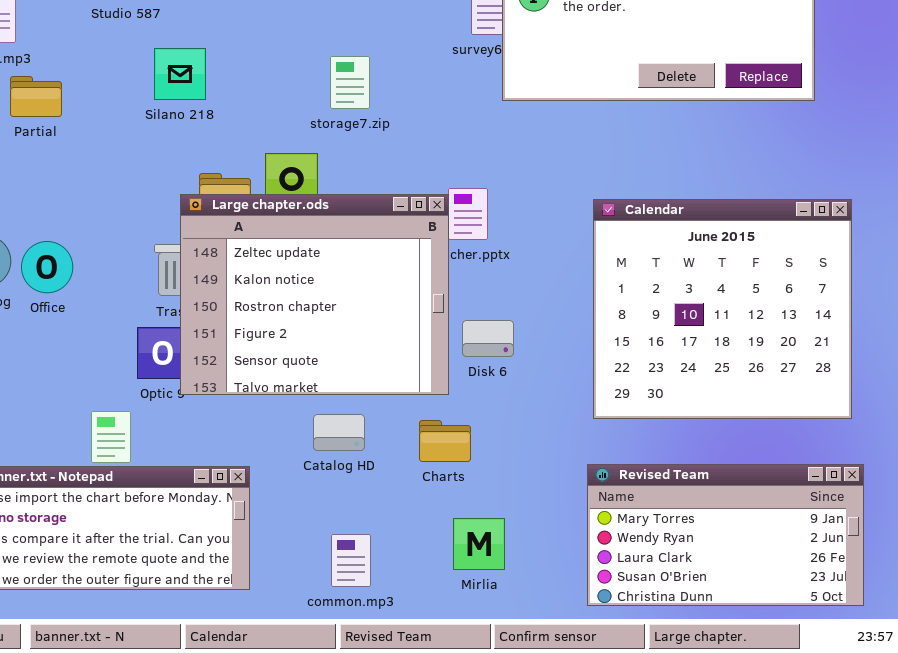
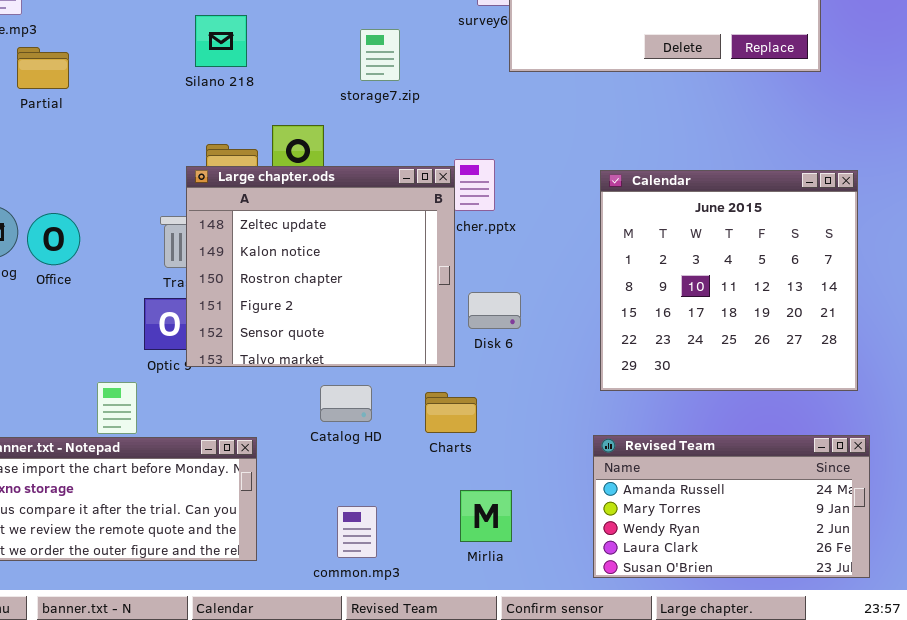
Silano 218: [154,48,206,100] -> [195,15,247,67], moved
storage7.zip: [330,56,370,109] -> [360,29,400,81], moved
Revised Team: [587,464,864,606] -> [593,435,870,578], scrolled up 1 row

